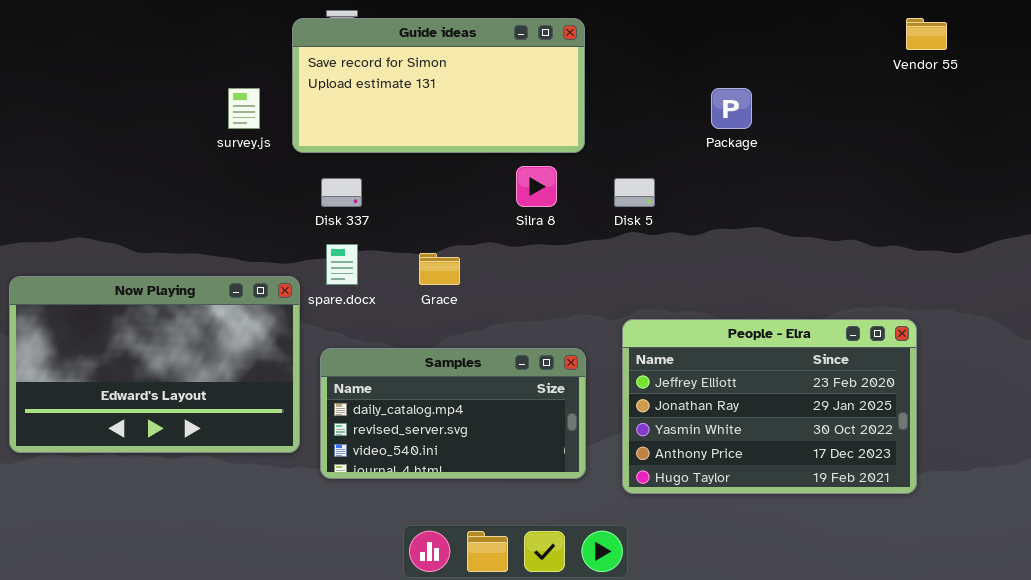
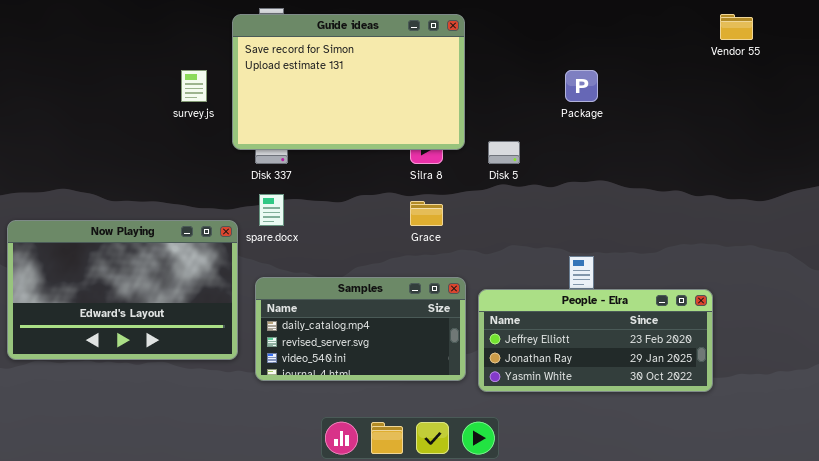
Guide ideas: [292,18,585,153] -> [232,14,465,150], resized
Grace: [419,253,460,285] -> [410,201,443,226], moved
People - Elra: [622,319,917,494] -> [478,289,713,392], moved, resized

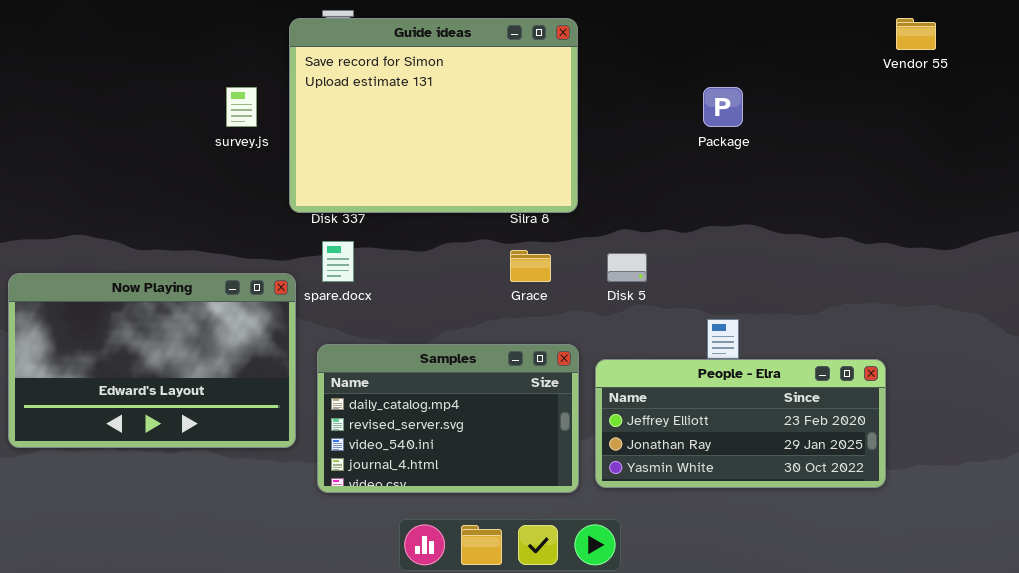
Guide ideas: [232,14,465,150] -> [289,18,578,213], resized
Disk 5: [488,141,520,164] -> [607,253,647,282], moved
Samples: [255,277,466,381] -> [317,344,579,493], resized

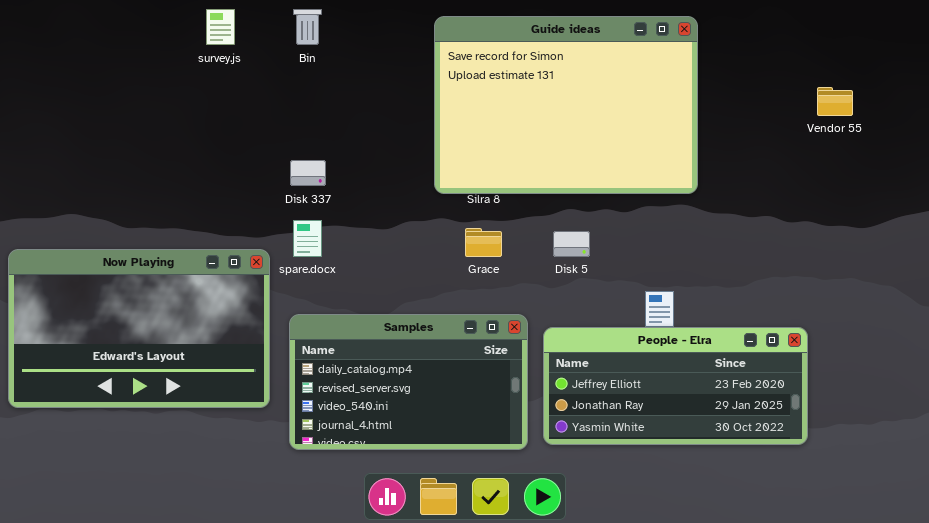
Guide ideas: [289,18,578,213] -> [434,16,698,194], moved
Vendor 55: [896,18,936,50] -> [817,87,853,116], moved
survey.js: [226,87,257,127] -> [206,9,235,45], moved

